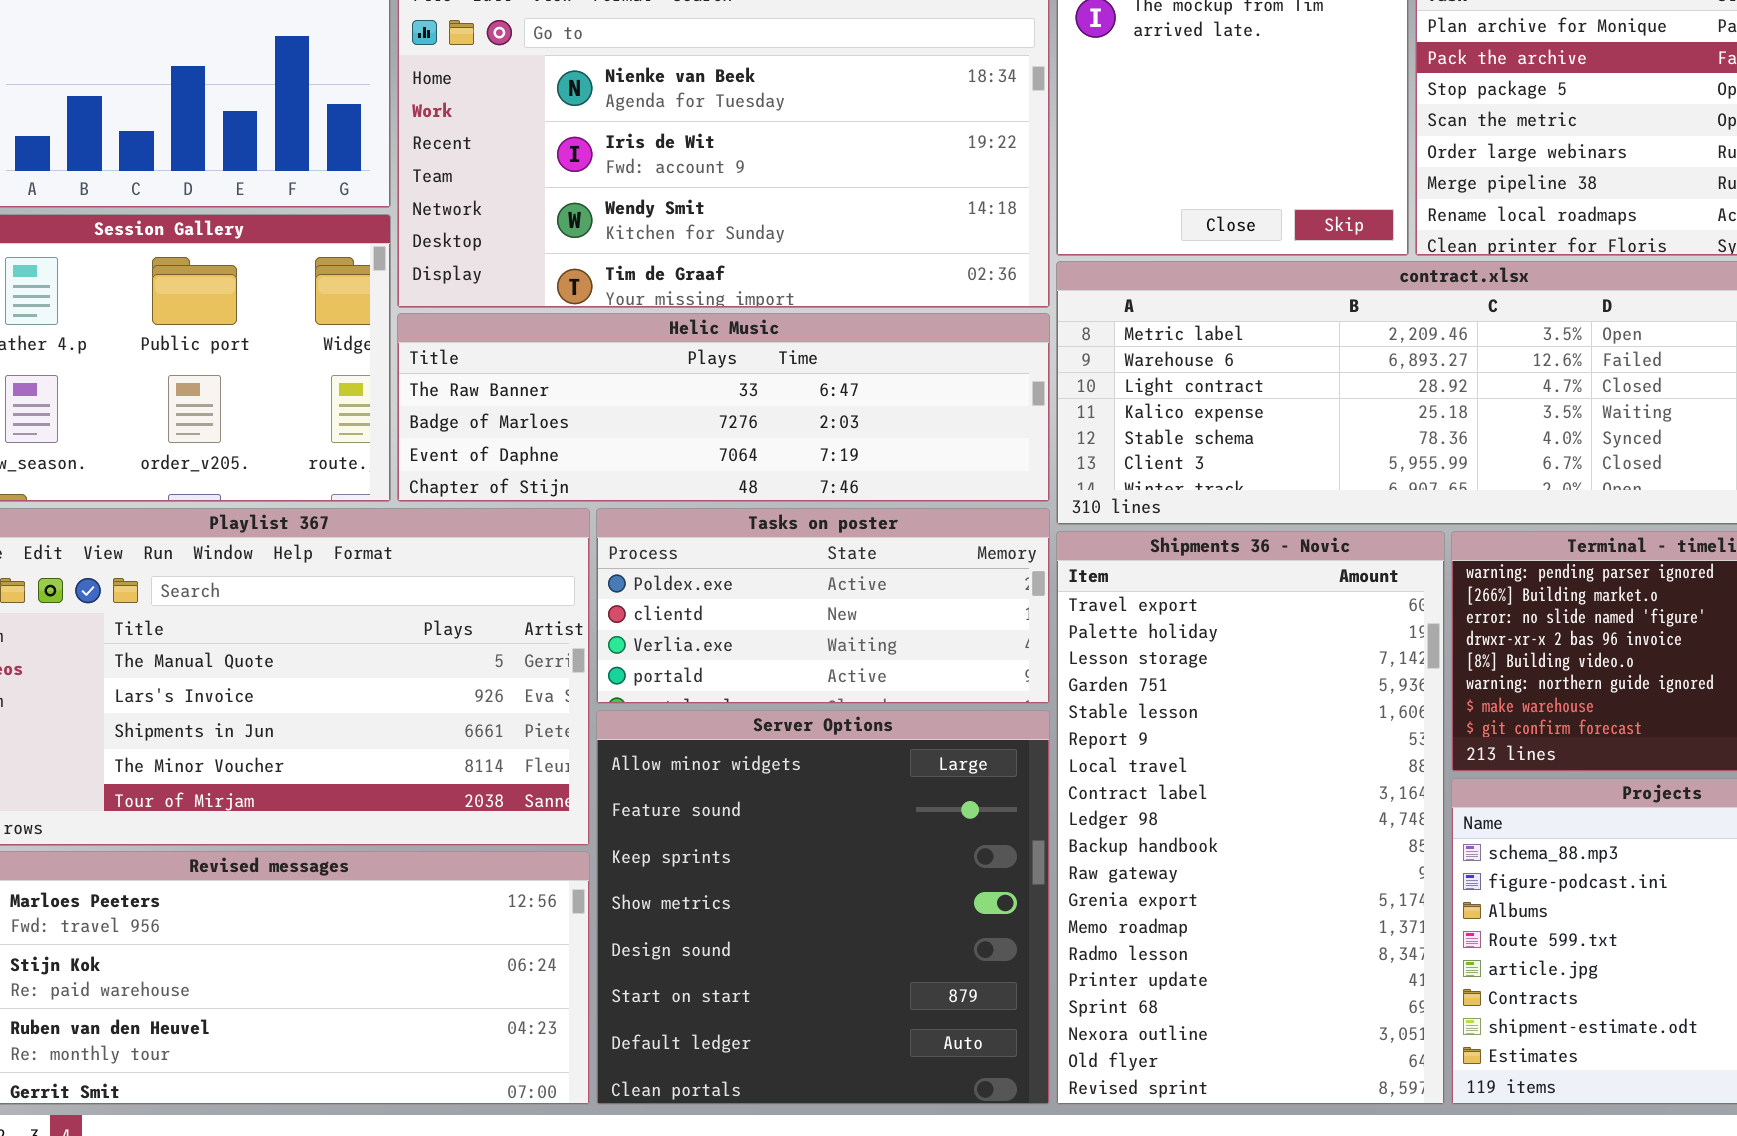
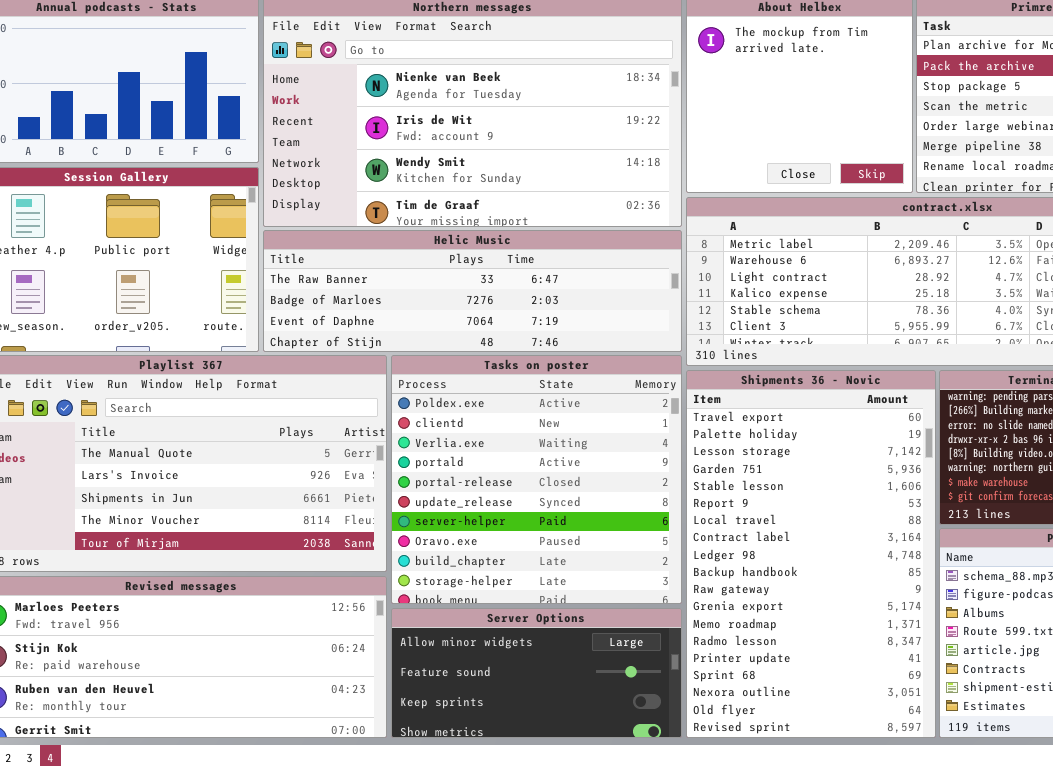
Tasks on poster: [596,508,1050,704] -> [391,355,682,604], resized
Server Options: [596,710,1050,1105] -> [391,608,682,738], resized

